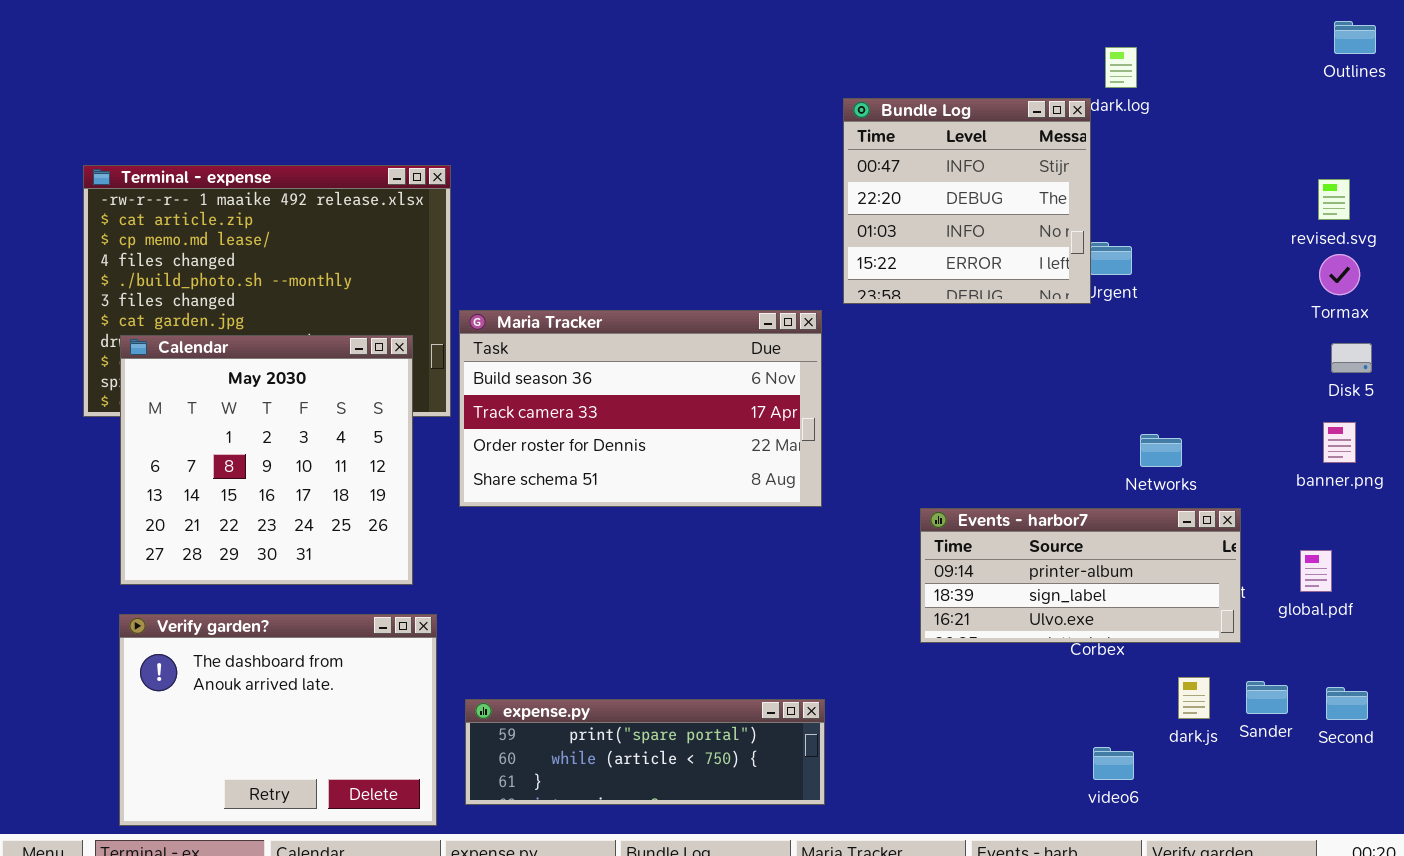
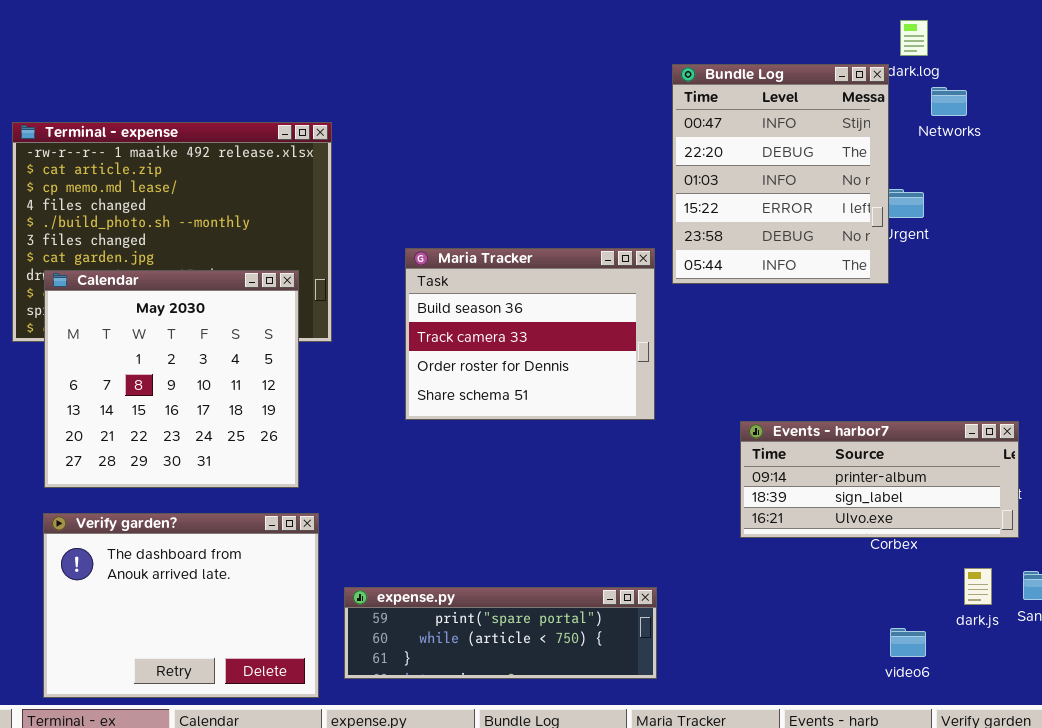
Bundle Log: [843,98,1091,304] -> [672,64,889,284], resized
Maria Tracker: [459,310,822,507] -> [405,248,655,420], resized
Networks: [1140,434,1182,467] -> [931,87,967,116], moved

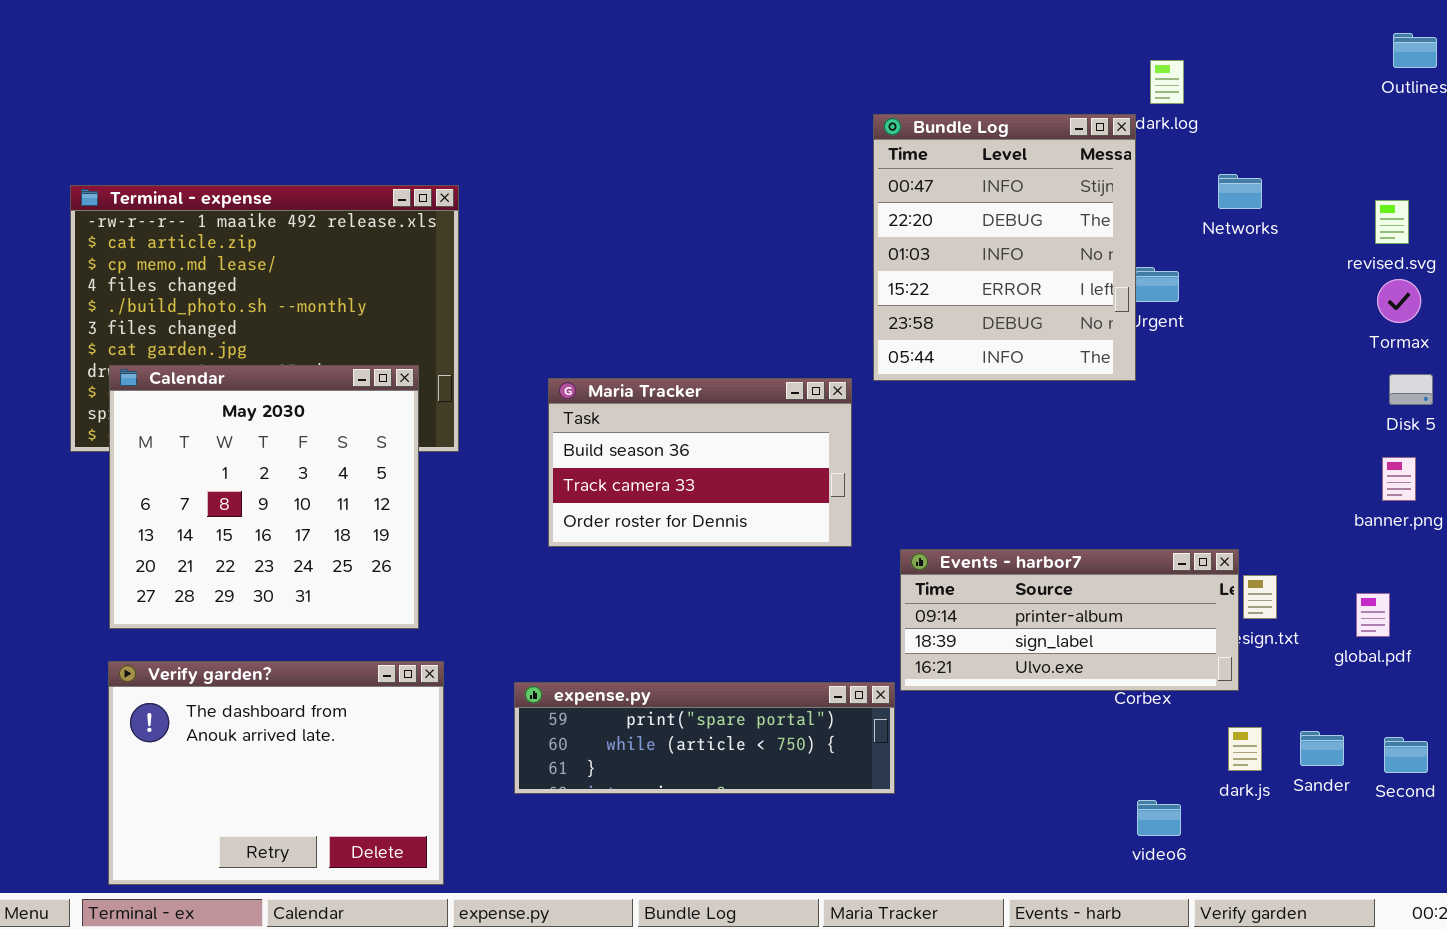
Networks: [931,87,967,116] -> [1218,174,1262,209], moved
Maria Tracker: [405,248,655,420] -> [548,378,852,547], resized
Events - harbor7: [740,421,1019,538] -> [900,549,1239,691], moved
expense.py: [344,587,657,679] -> [514,682,895,794], moved

